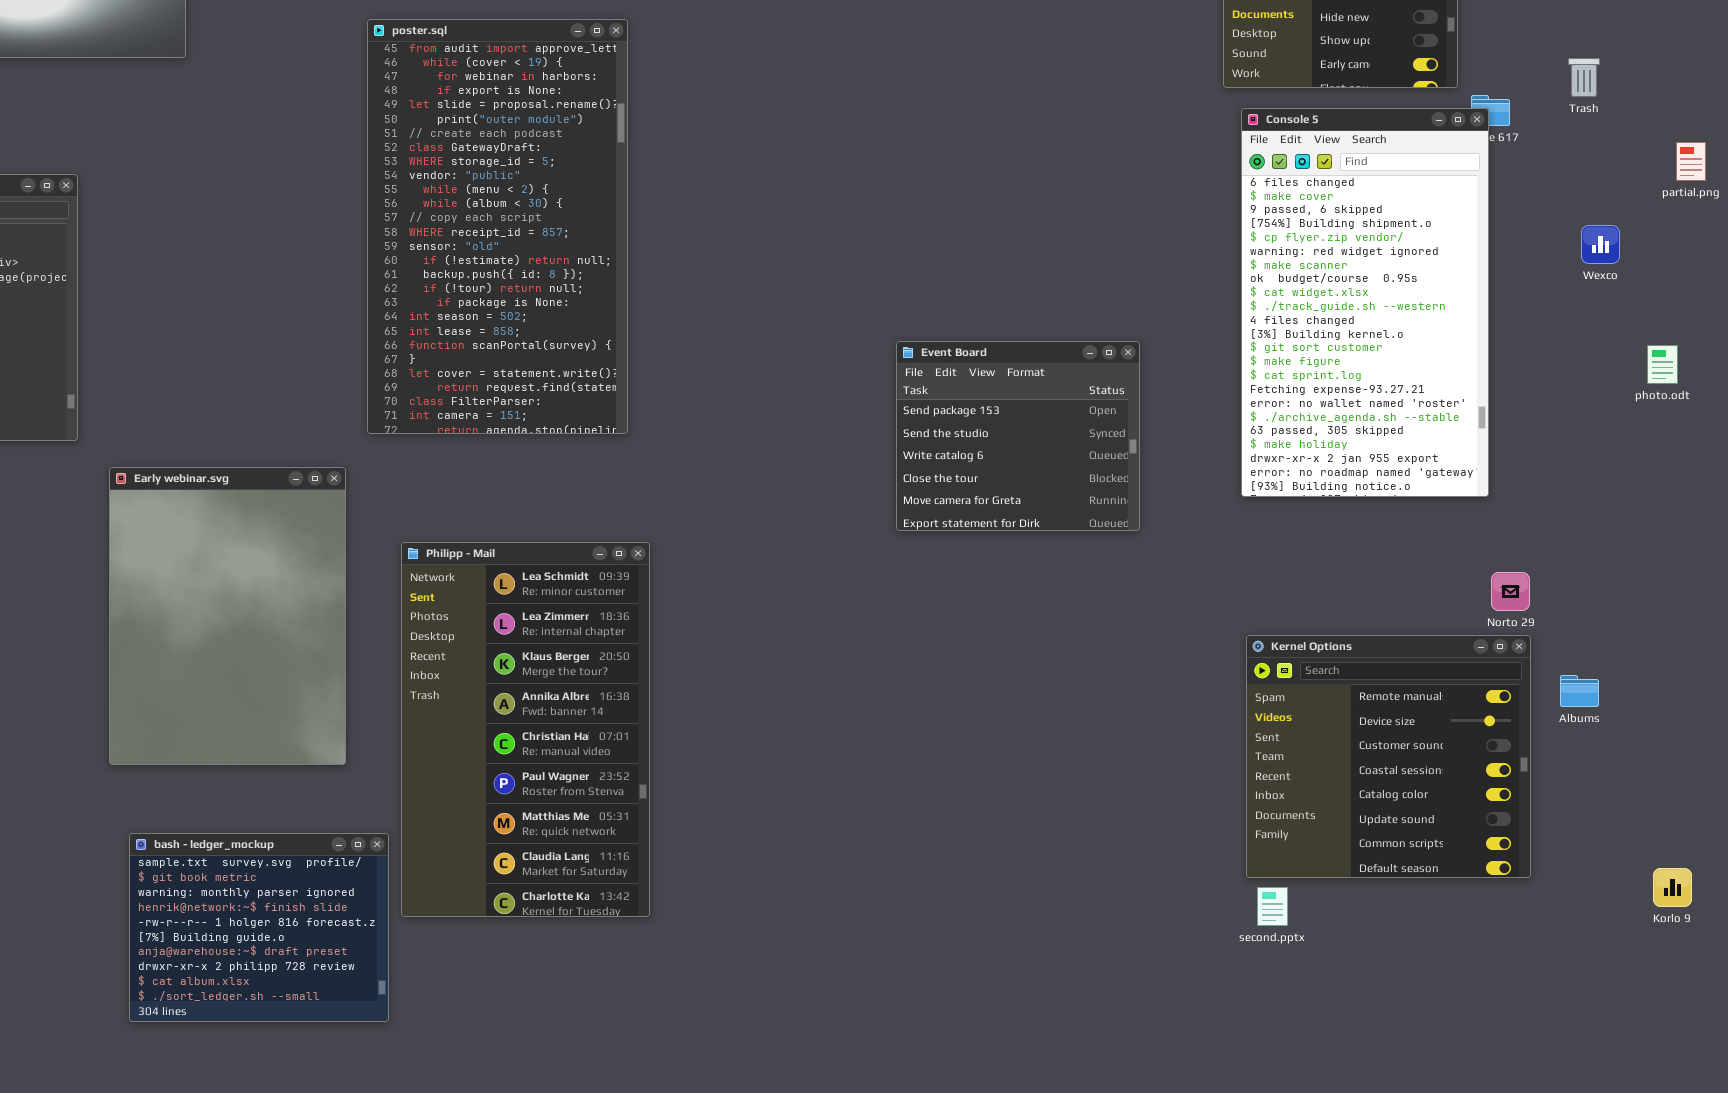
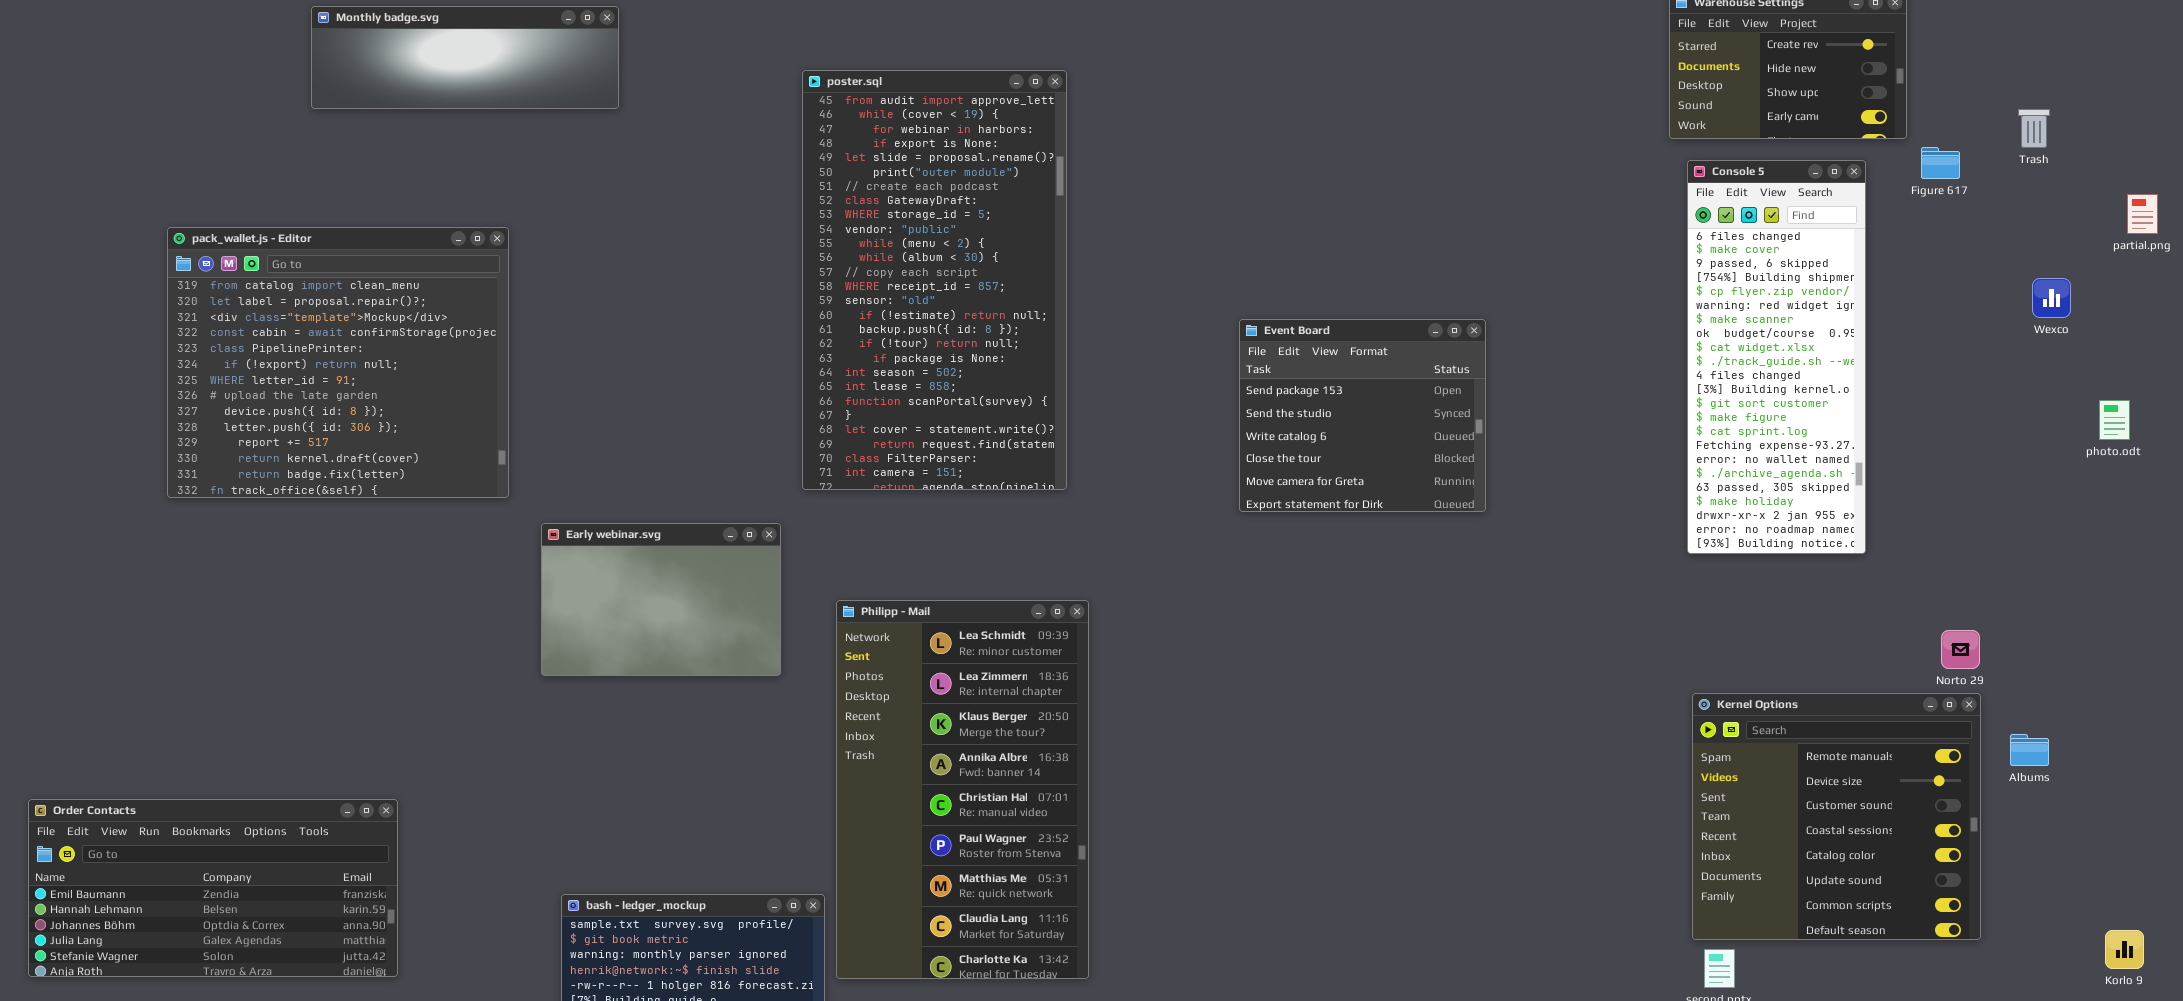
Console 5: [1241,108,1489,497] -> [1687,160,1866,554], resized
Event Board: [896,341,1140,531] -> [1239,319,1486,512], moved
Early webinar.svg: [109,467,346,765] -> [541,523,781,676], resized

